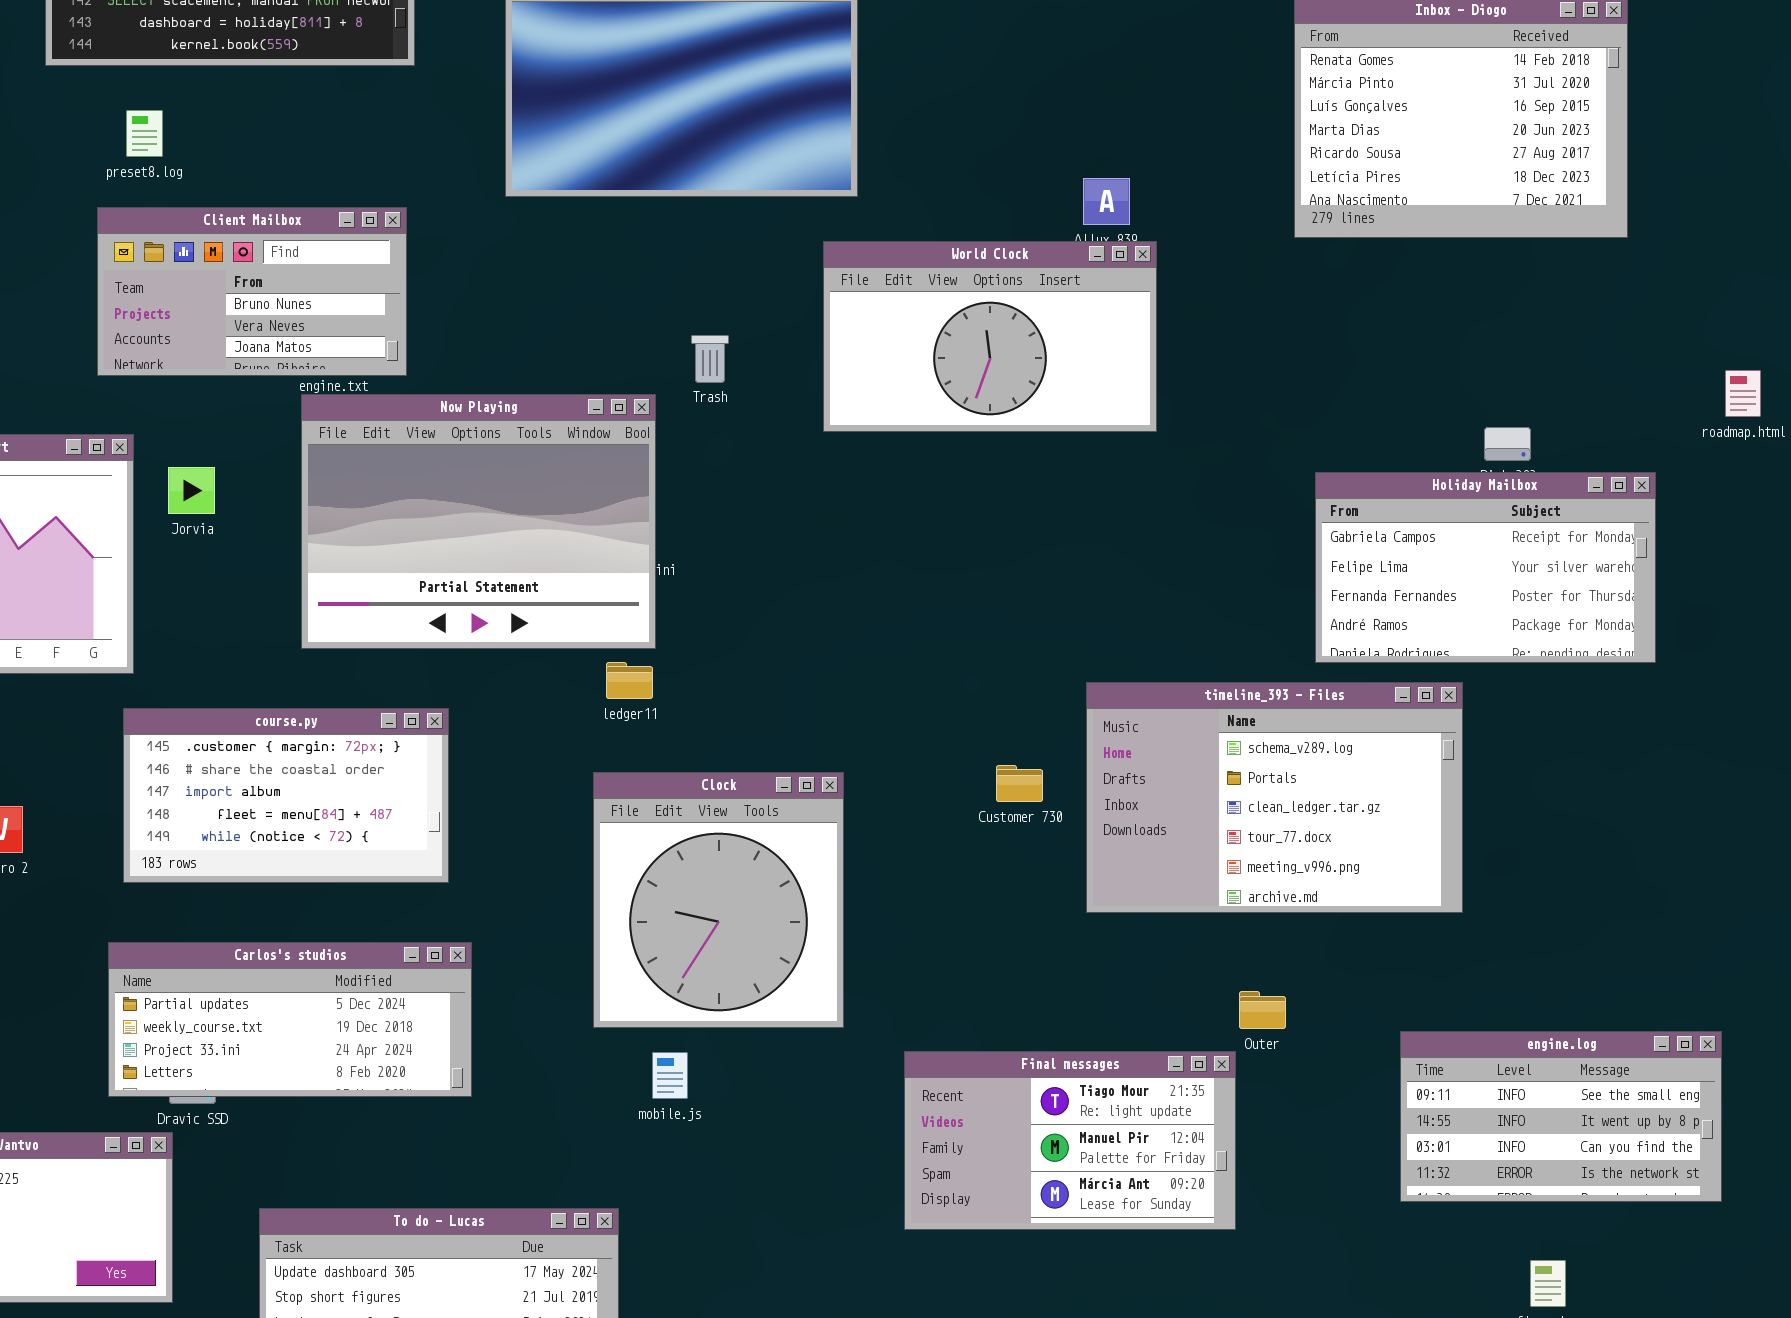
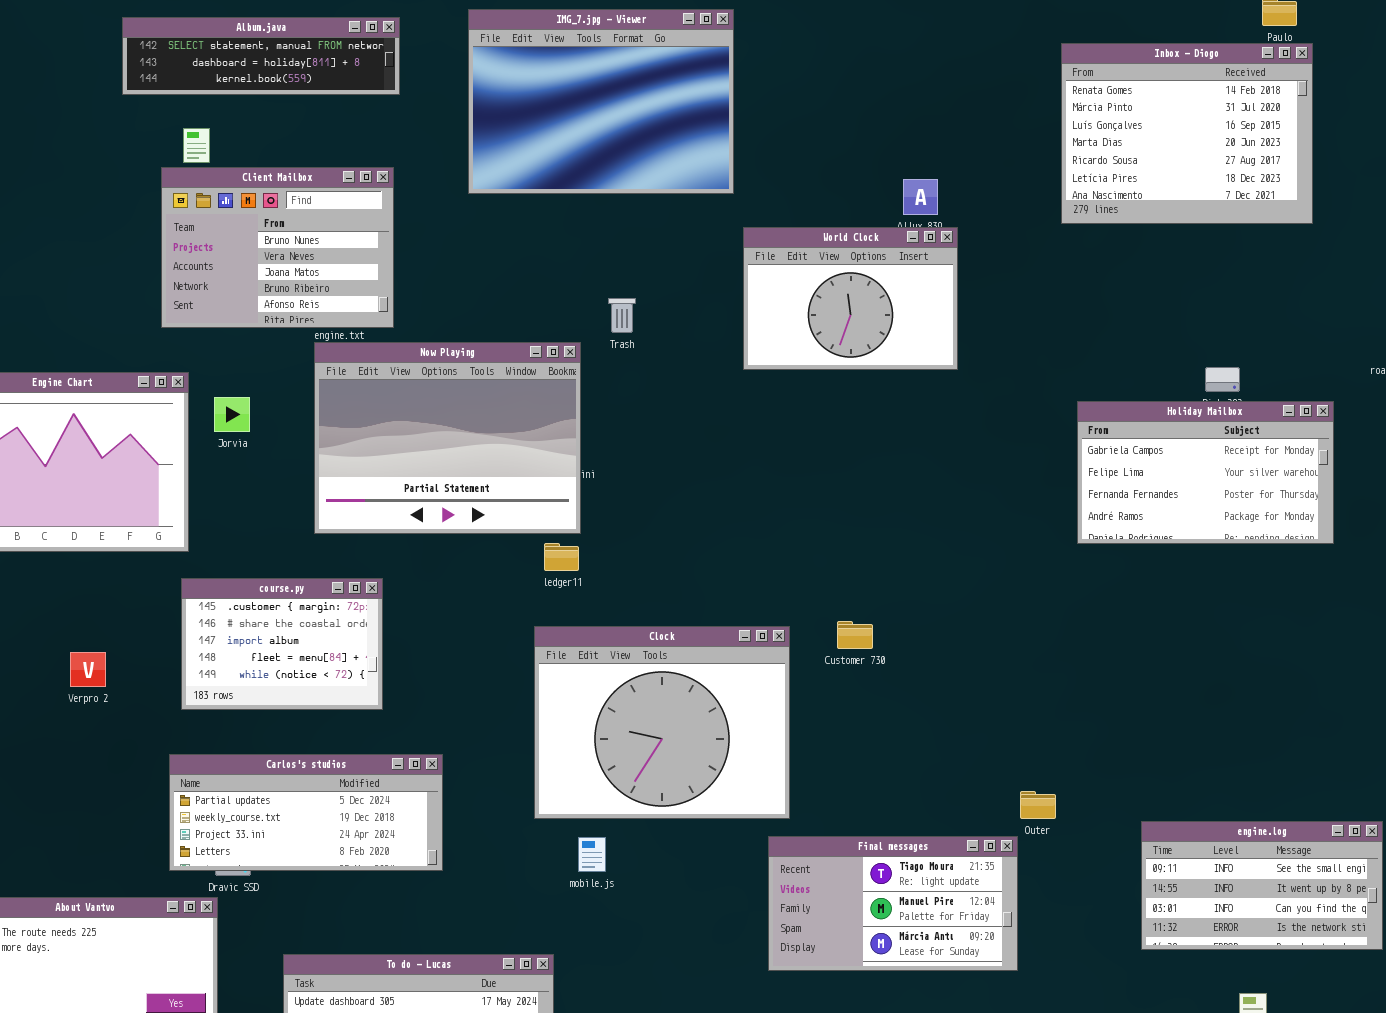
Client Mailbox: [97,207,407,376] -> [161,167,394,328], resized
World Clock: [823,241,1157,432] -> [743,227,958,370], resized
timeline_393 - Files: [1086,682,1463,913] -> none, closed
course.py: [123,708,449,883] -> [181,578,383,710], resized
Clock: [593,772,844,1028] -> [534,626,790,819], resized

